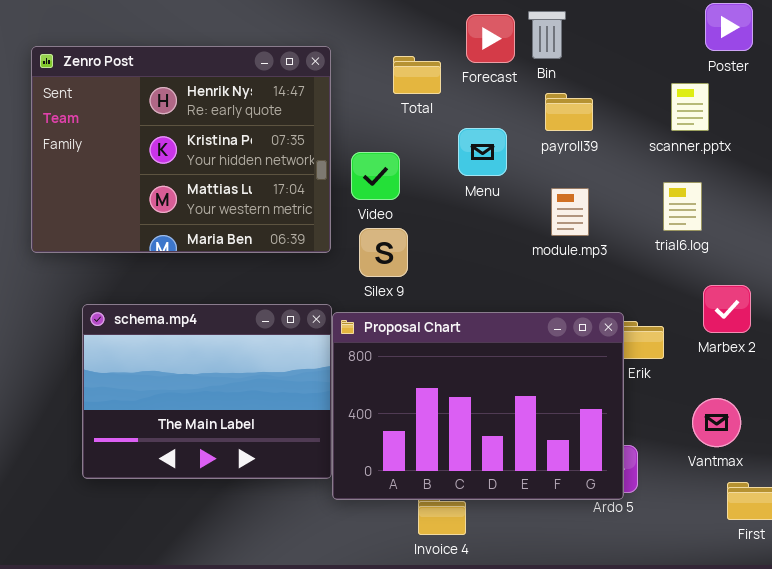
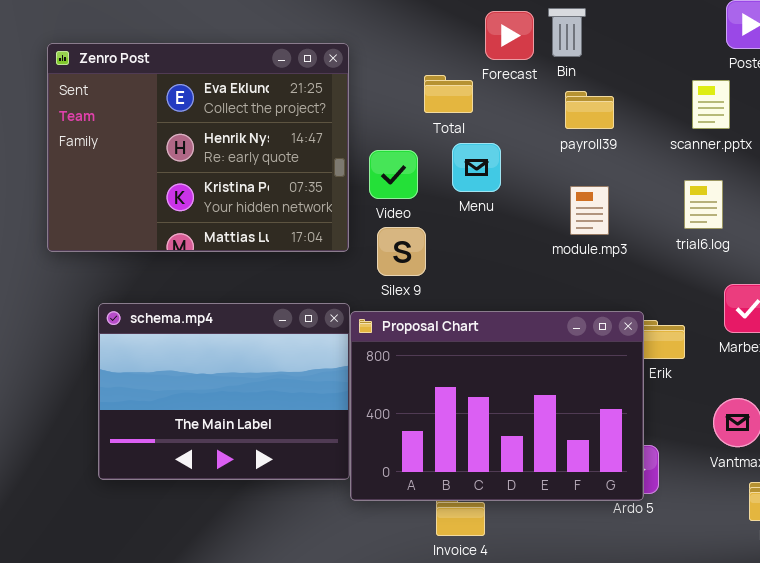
Zenro Post: [31,46,331,253] -> [47,43,349,252], scrolled up 1 row
Total: [393,56,441,94] -> [424,75,473,113], moved
Menu: [458,128,507,176] -> [452,143,501,192], moved

